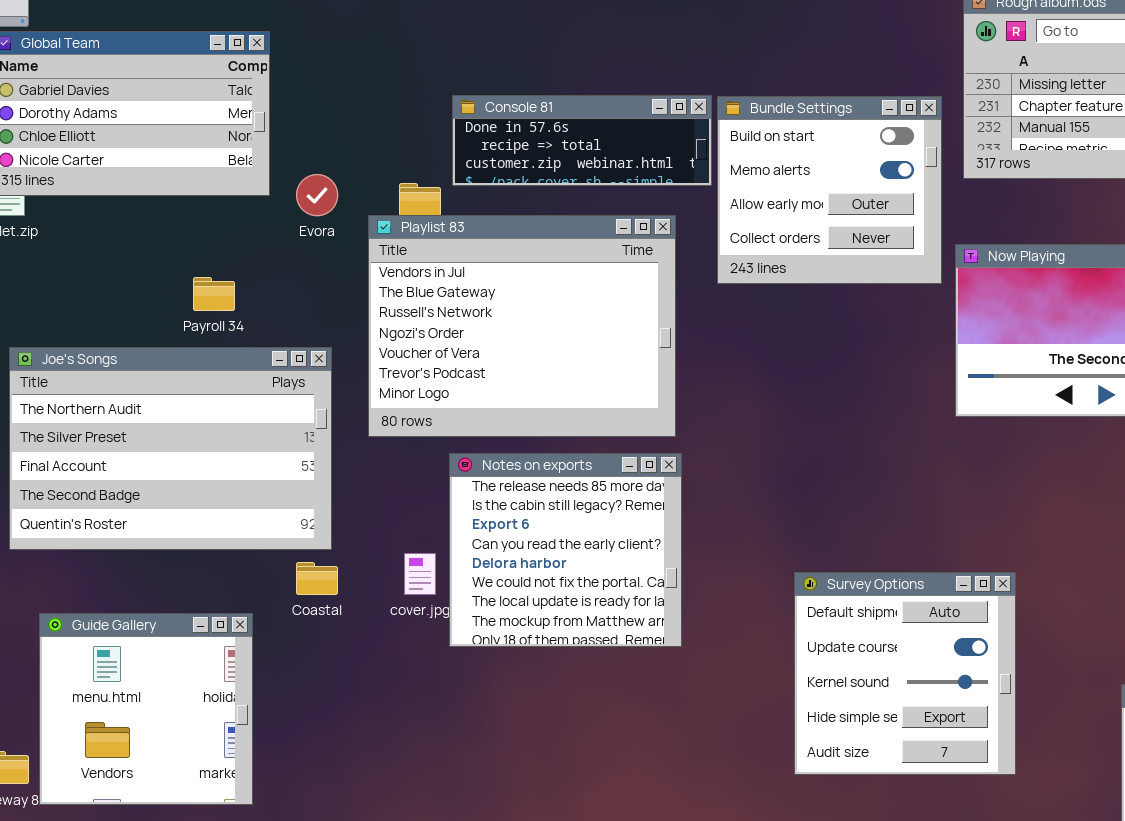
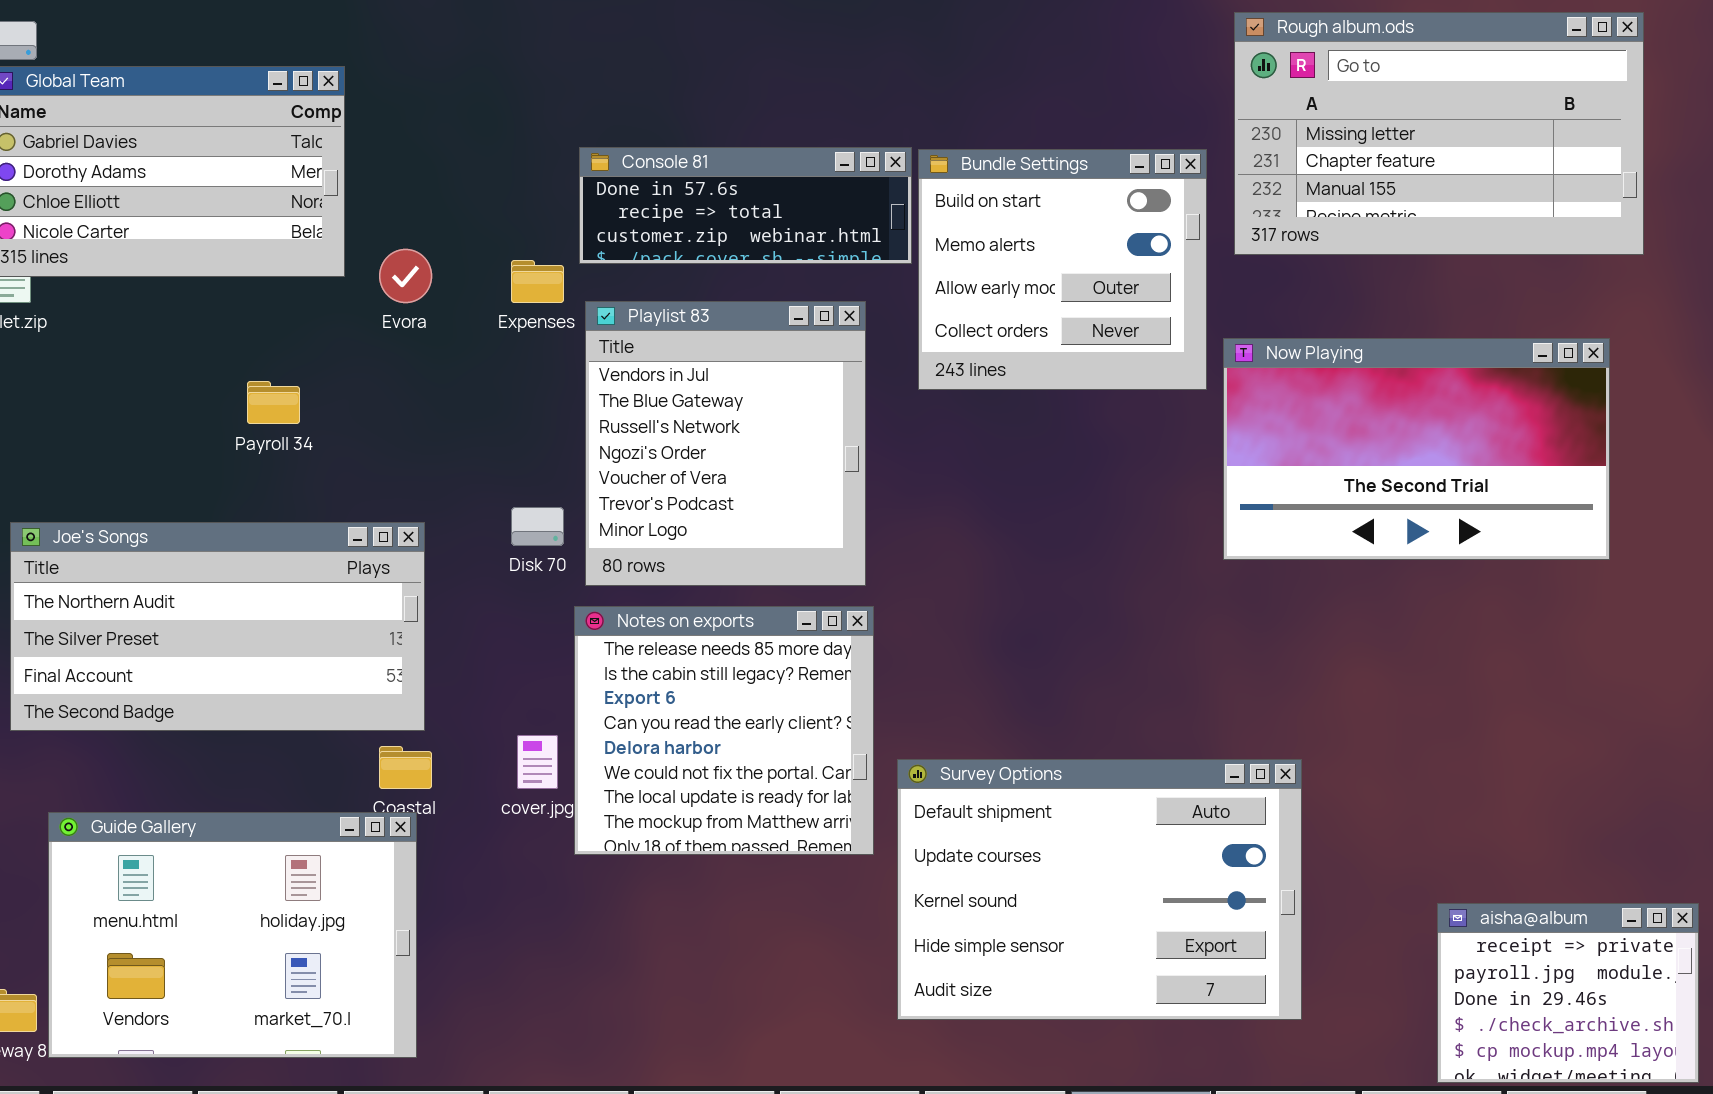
Playlist 83: [368,215,676,437] -> [585,301,866,586], resized
Joe's Songs: [9,347,332,550] -> [10,522,425,731], resized
Survey Options: [794,572,1016,775] -> [897,759,1302,1020], resized
Guide Gallery: [39,613,253,805] -> [48,812,417,1058], resized

